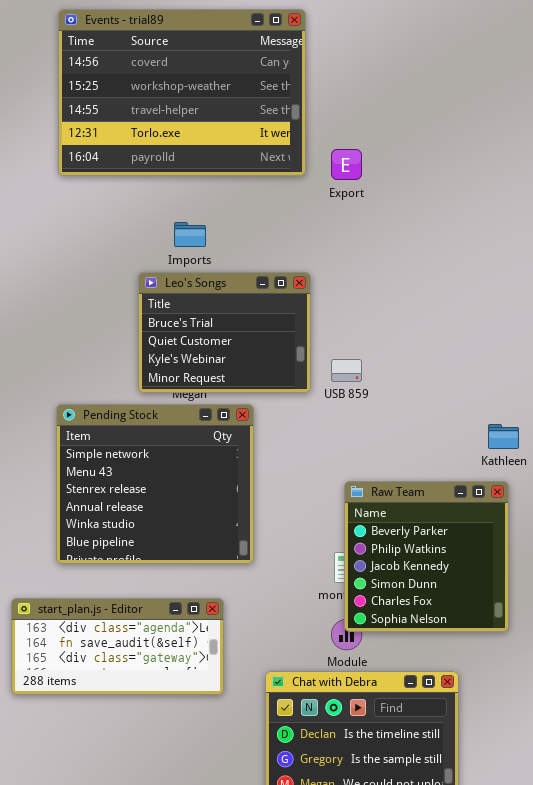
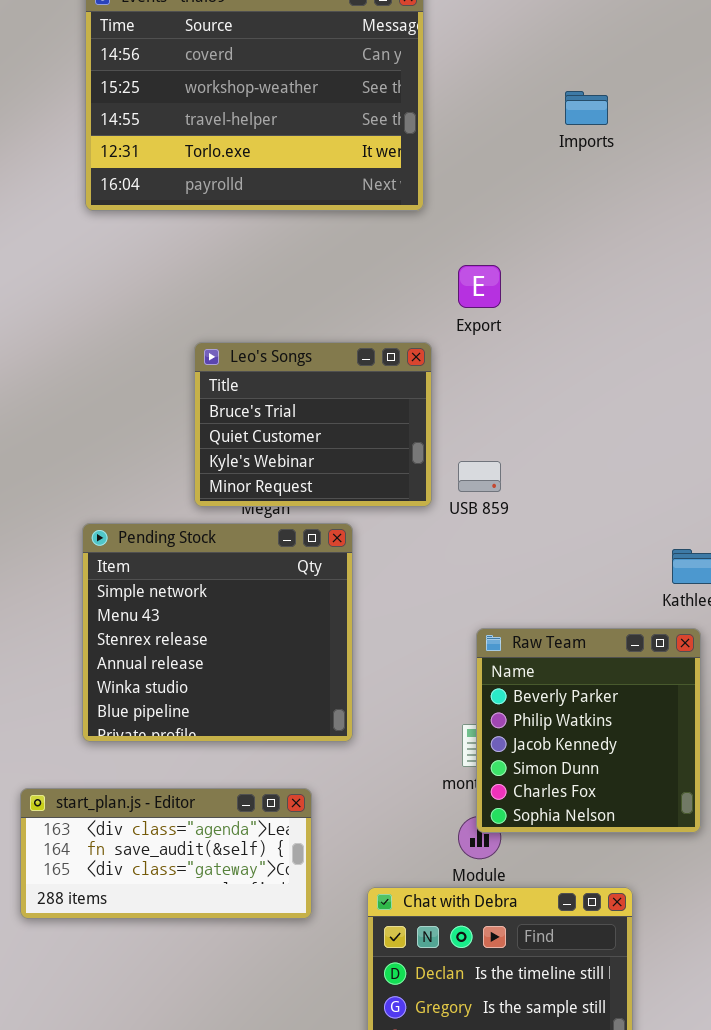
Export: [331,149,362,180] -> [458,265,501,308], moved
Imports: [174,222,206,247] -> [565,91,608,125], moved

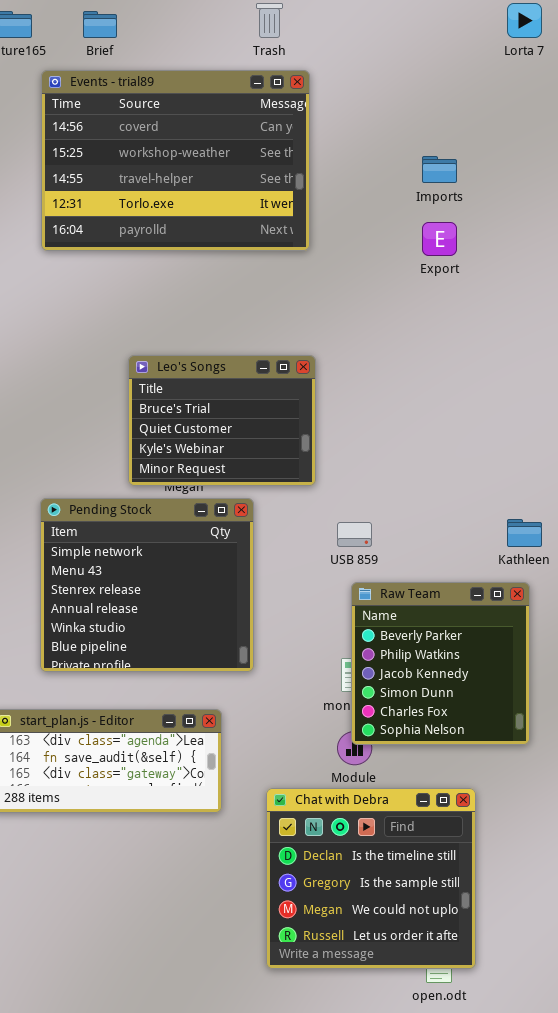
Export: [458,265,501,308] -> [422,222,457,256], moved
USB 859: [458,461,501,492] -> [337,522,372,547], moved

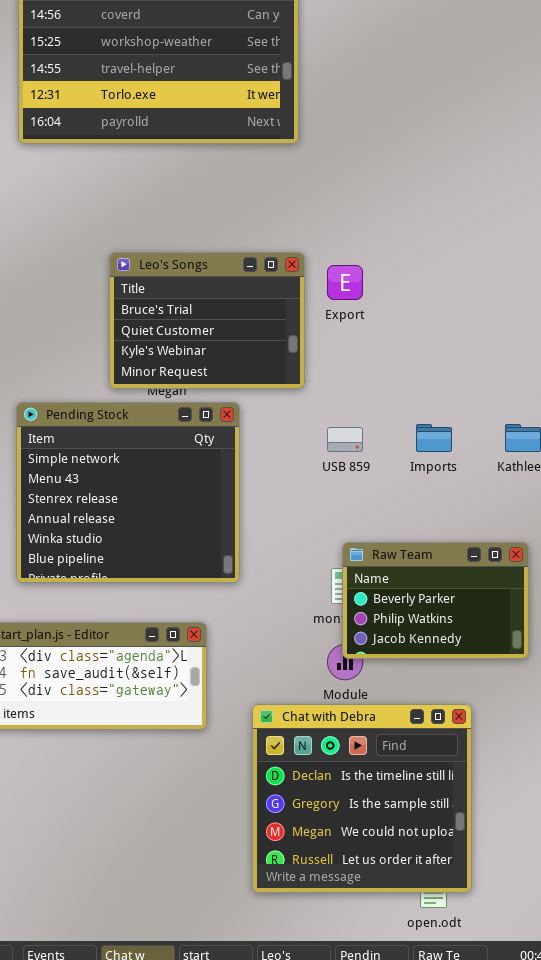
Imports: [422,156,457,183] -> [416,424,452,452], moved
Export: [422,222,457,256] -> [327,265,363,300], moved
Raw Team: [351,582,530,745] -> [342,542,529,659], resized

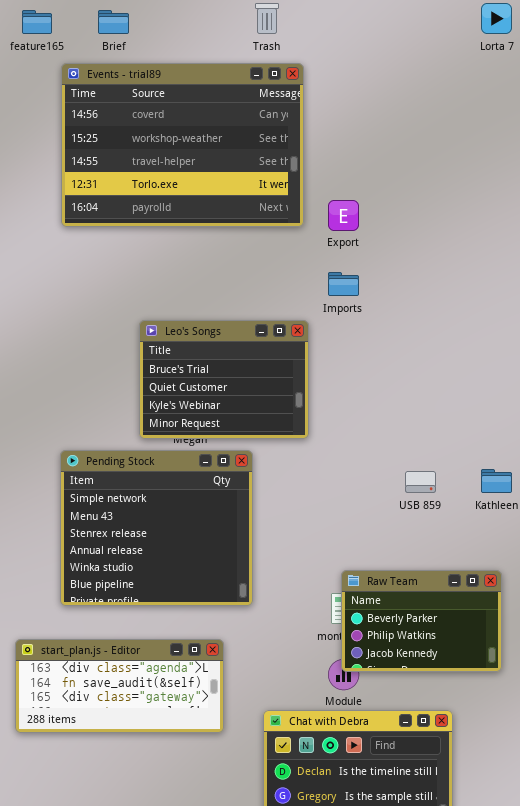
Export: [327,265,363,300] -> [328,200,359,231], moved
Imports: [416,424,452,452] -> [328,272,359,296], moved
USB 859: [327,427,363,452] -> [405,471,436,493], moved

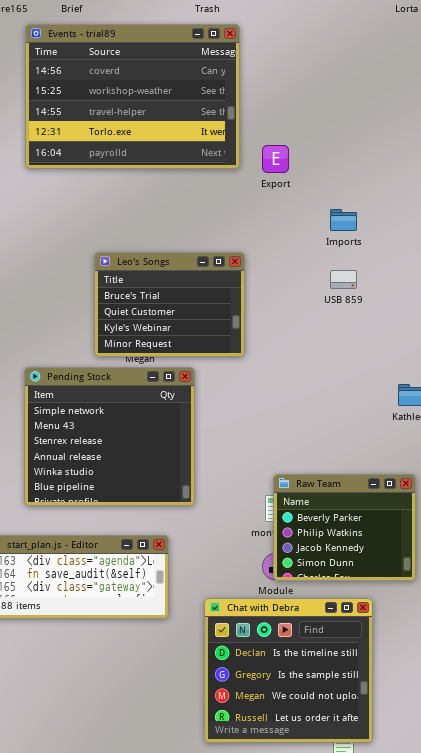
Imports: [328,272,359,296] -> [330,209,357,231], moved
USB 859: [405,471,436,493] -> [330,270,357,289], moved
Raw Team: [341,570,502,672] -> [273,474,416,581], resized

